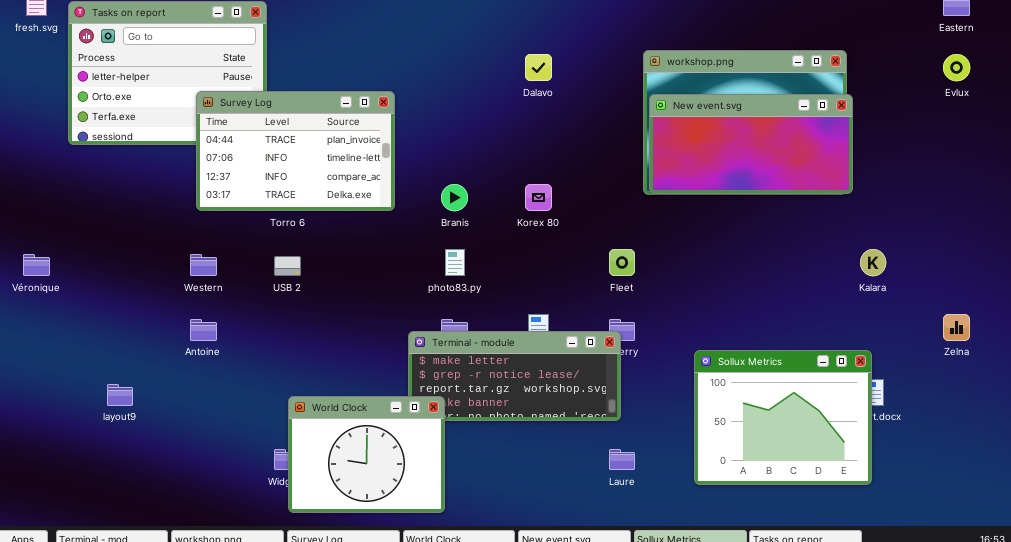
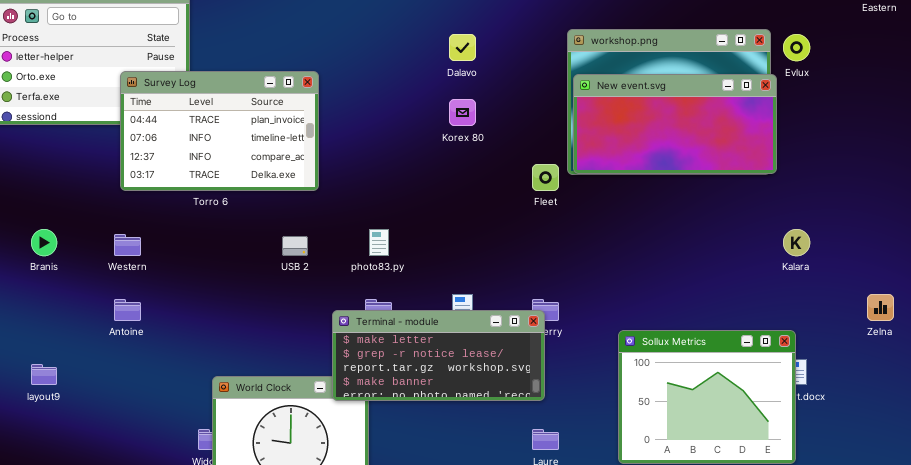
Evlux: [943,54,970,81] -> [783,34,810,61], moved
Branis: [441,184,468,211] -> [31,229,57,256], moved
Korex 80: [525,184,552,211] -> [449,99,476,126], moved
Fleet: [609,249,635,276] -> [532,164,559,191], moved
USB 2: [274,256,301,276] -> [282,236,308,256], moved
Terminal - module: [408,331,621,421] -> [332,310,545,401], raised

